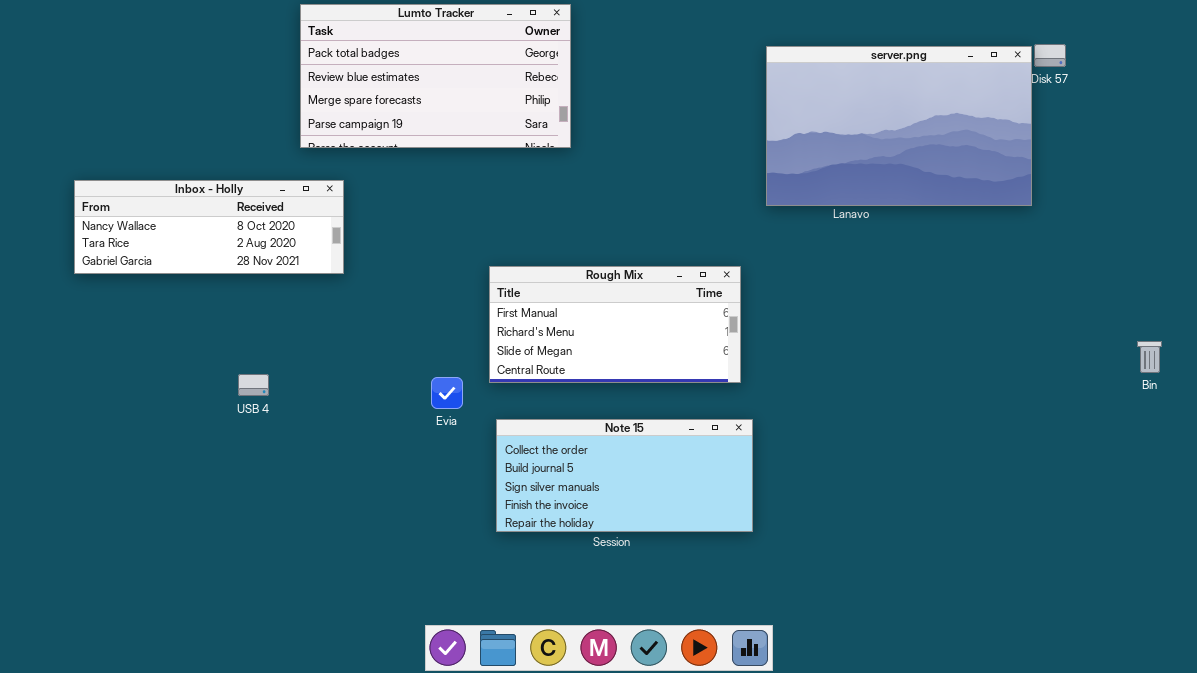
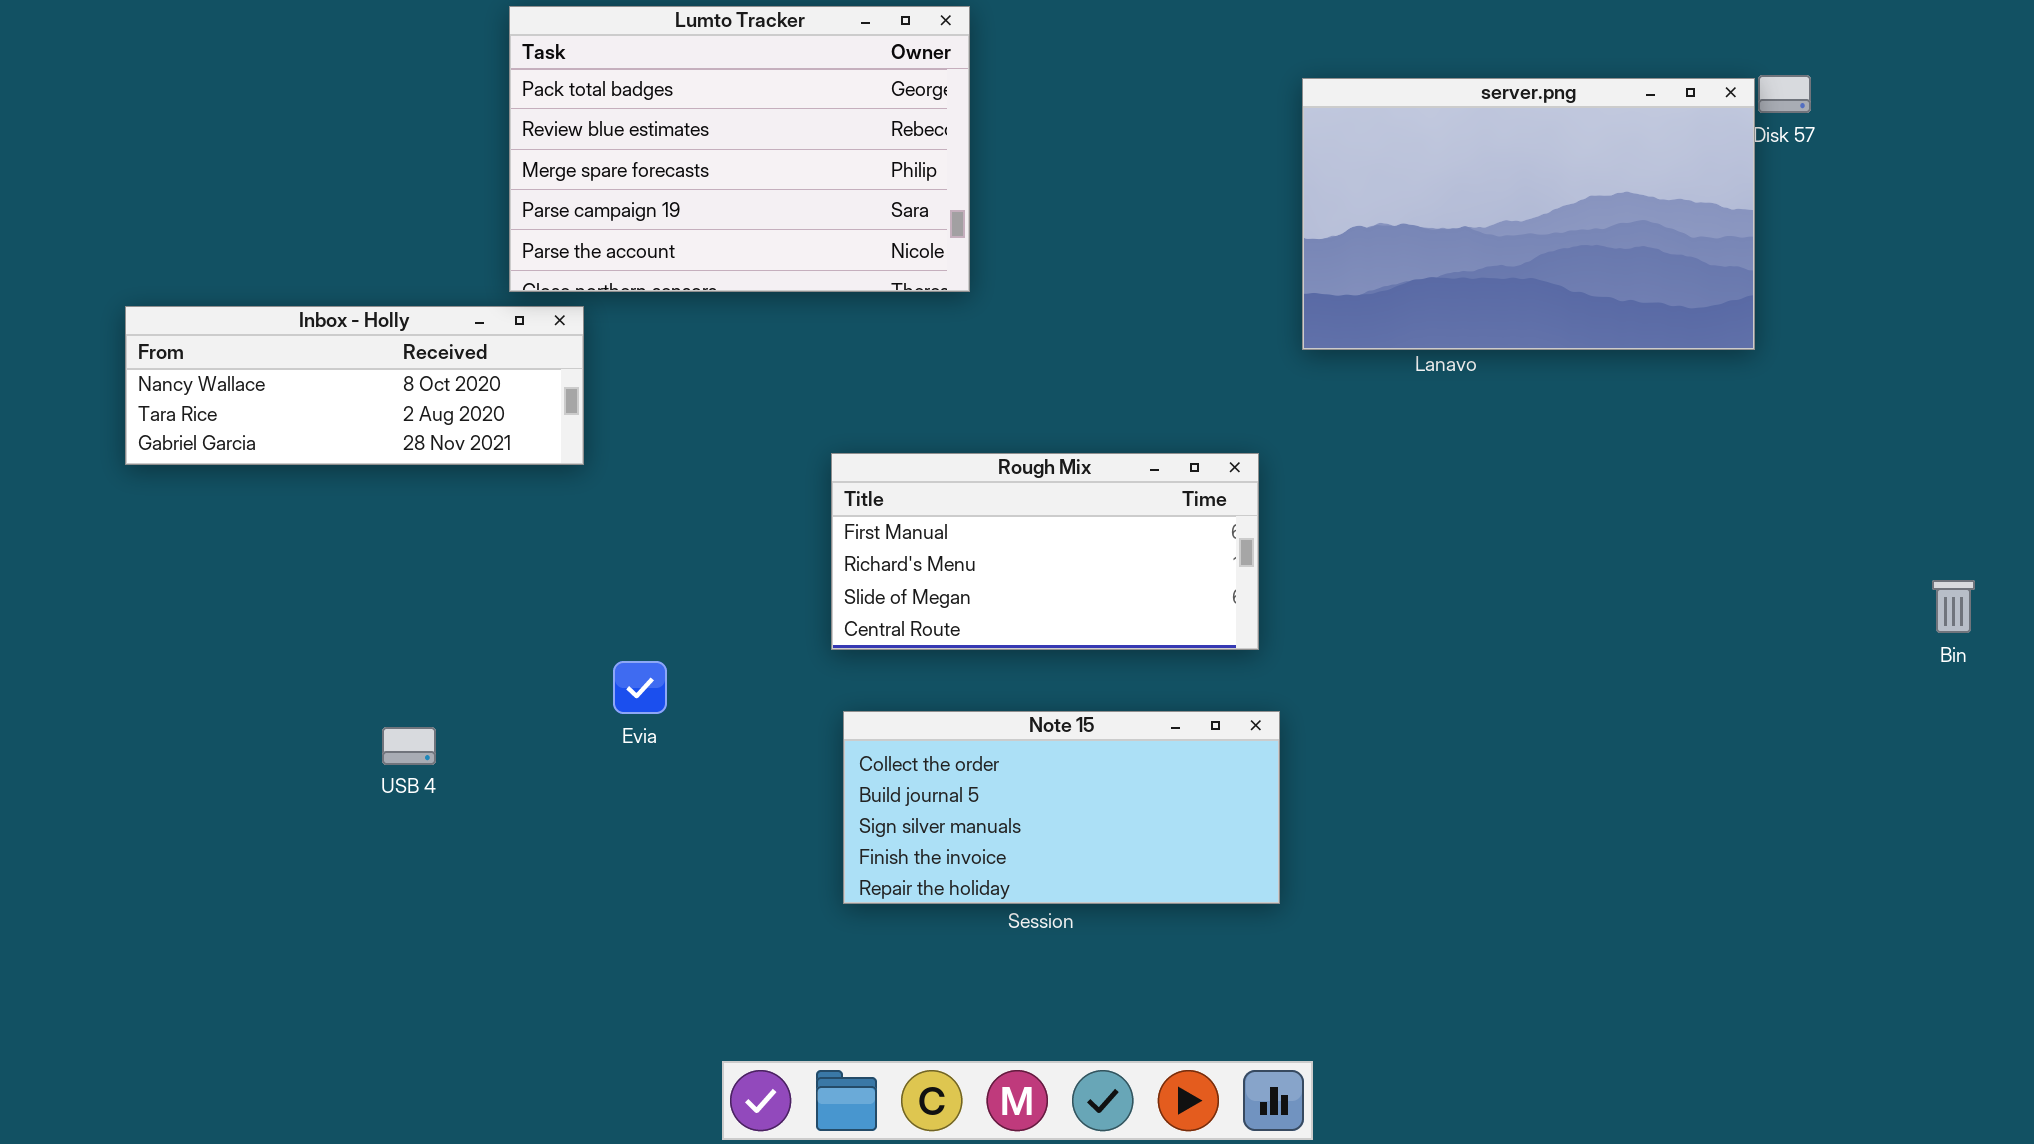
Lumto Tracker: [300,4,571,148] -> [509,6,970,292], resized
USB 4: [238,374,269,396] -> [382,727,436,765], moved
Evia: [431,377,463,409] -> [613,661,667,714], moved

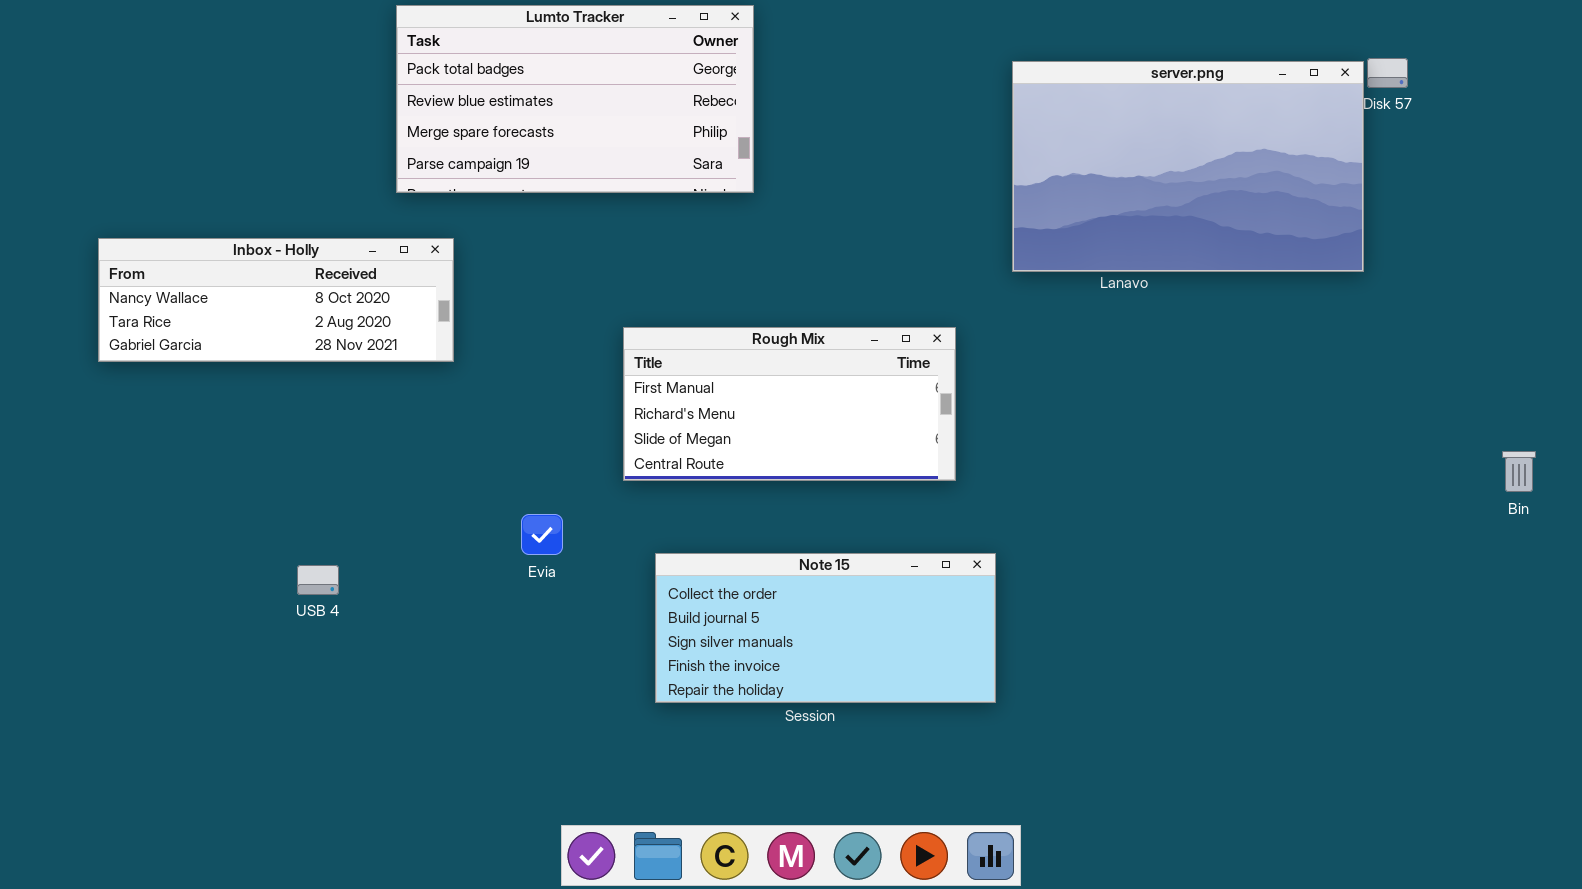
Lumto Tracker: [509,6,970,292] -> [396,5,754,193], resized
Rough Mix: [831,453,1259,650] -> [623,327,956,481], moved
Evia: [613,661,667,714] -> [521,514,563,555], moved

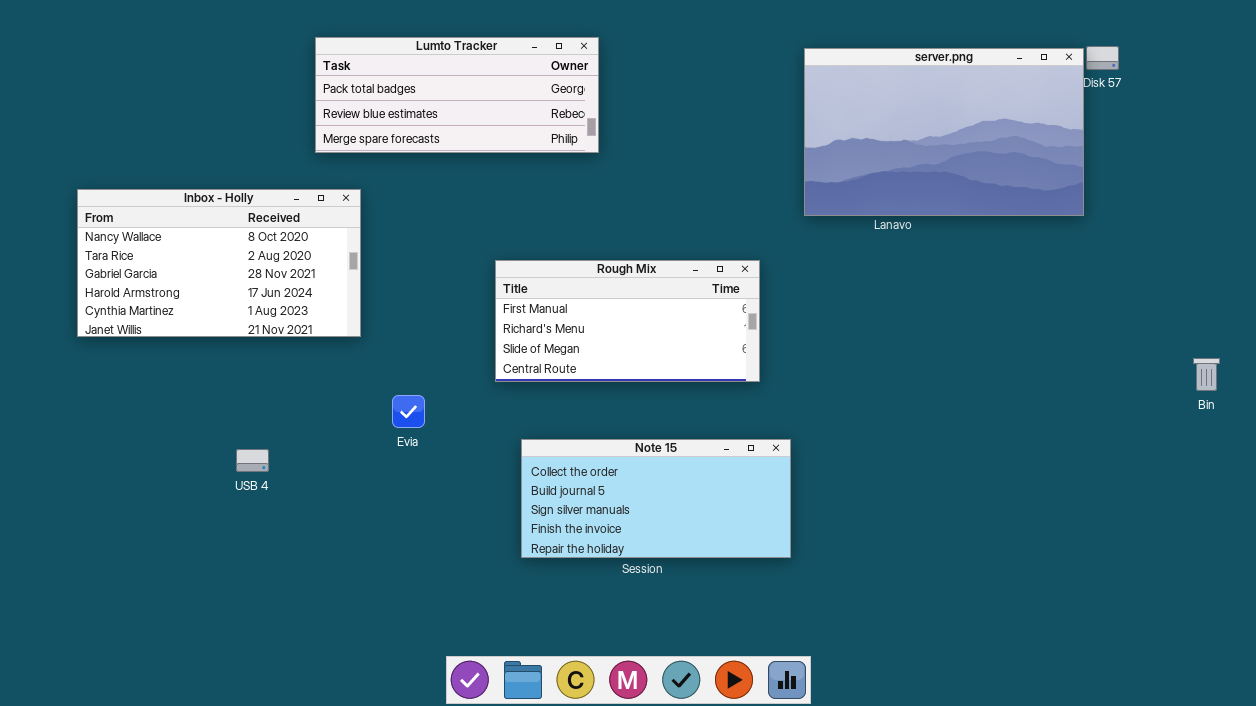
Lumto Tracker: [396,5,754,193] -> [315,37,599,153], resized
Inbox - Holly: [98,238,454,362] -> [77,189,361,337], resized
Evia: [521,514,563,555] -> [392,395,425,428], moved

